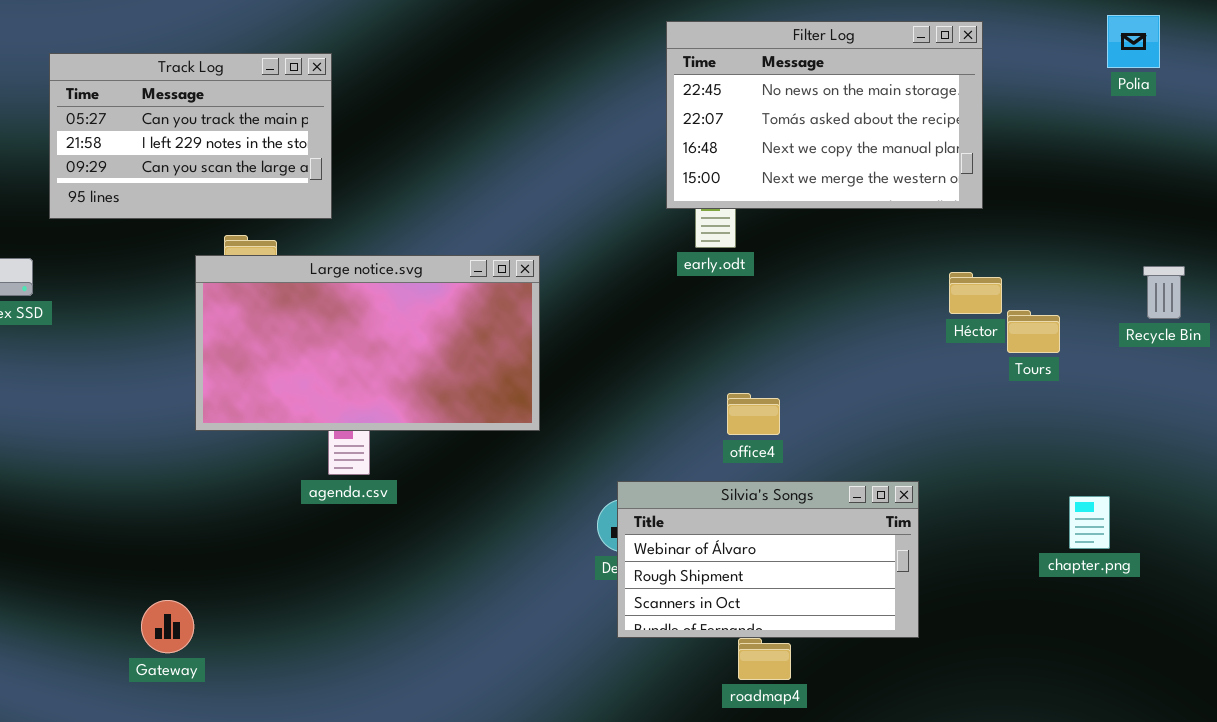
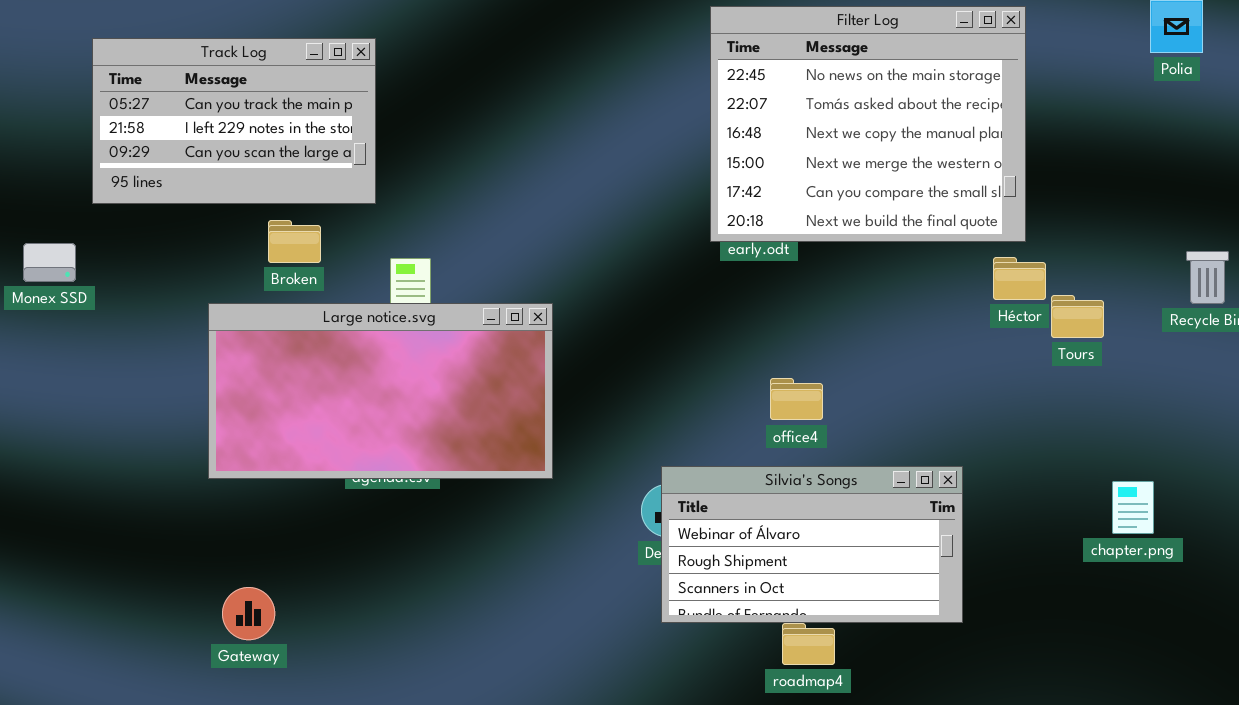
Filter Log: [666,21,983,209] -> [710,6,1026,242], resized
Large notice.svg: [195,255,540,431] -> [208,303,553,479], moved
Gateway: [141,600,194,653] -> [222,587,275,640], moved

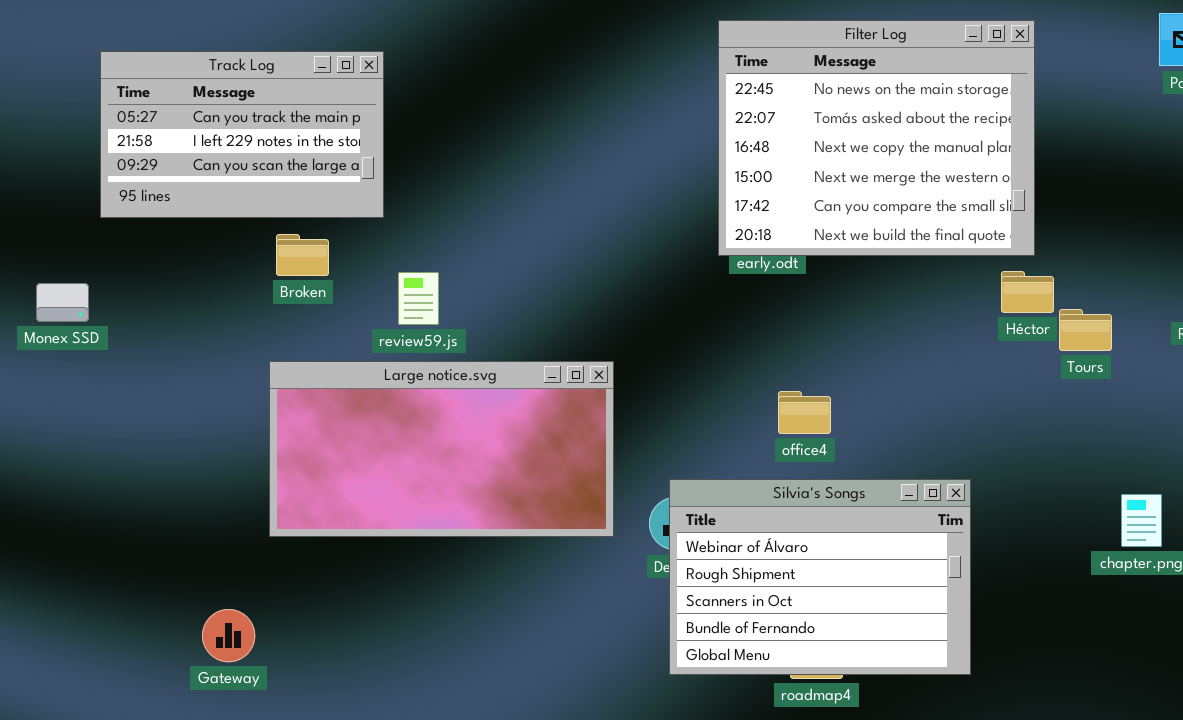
Monex SSD: [23,243,76,282] -> [36,283,89,322], moved
Large notice.svg: [208,303,553,479] -> [269,361,614,537], moved
Silvia's Songs: [661,466,963,623] -> [669,479,971,675], resized
Gateway: [222,587,275,640] -> [202,609,255,662], moved

